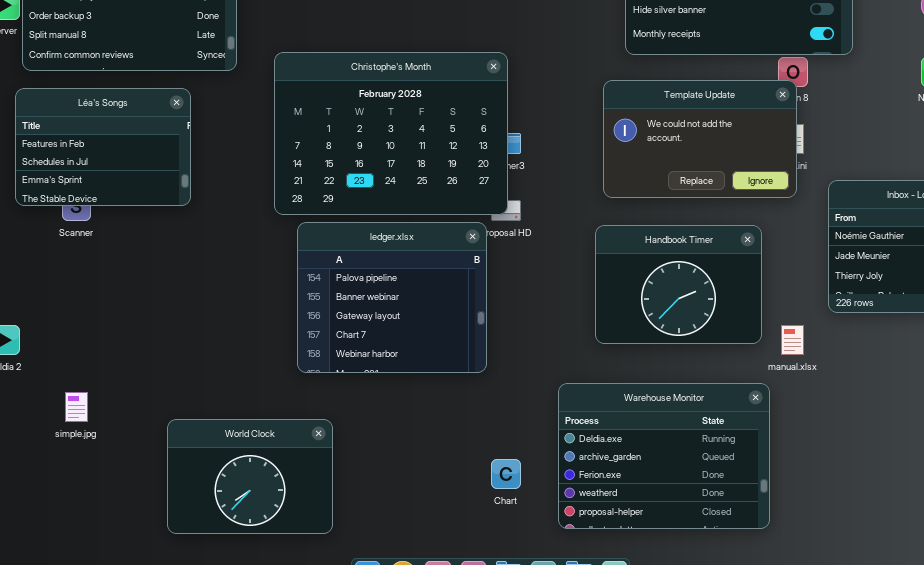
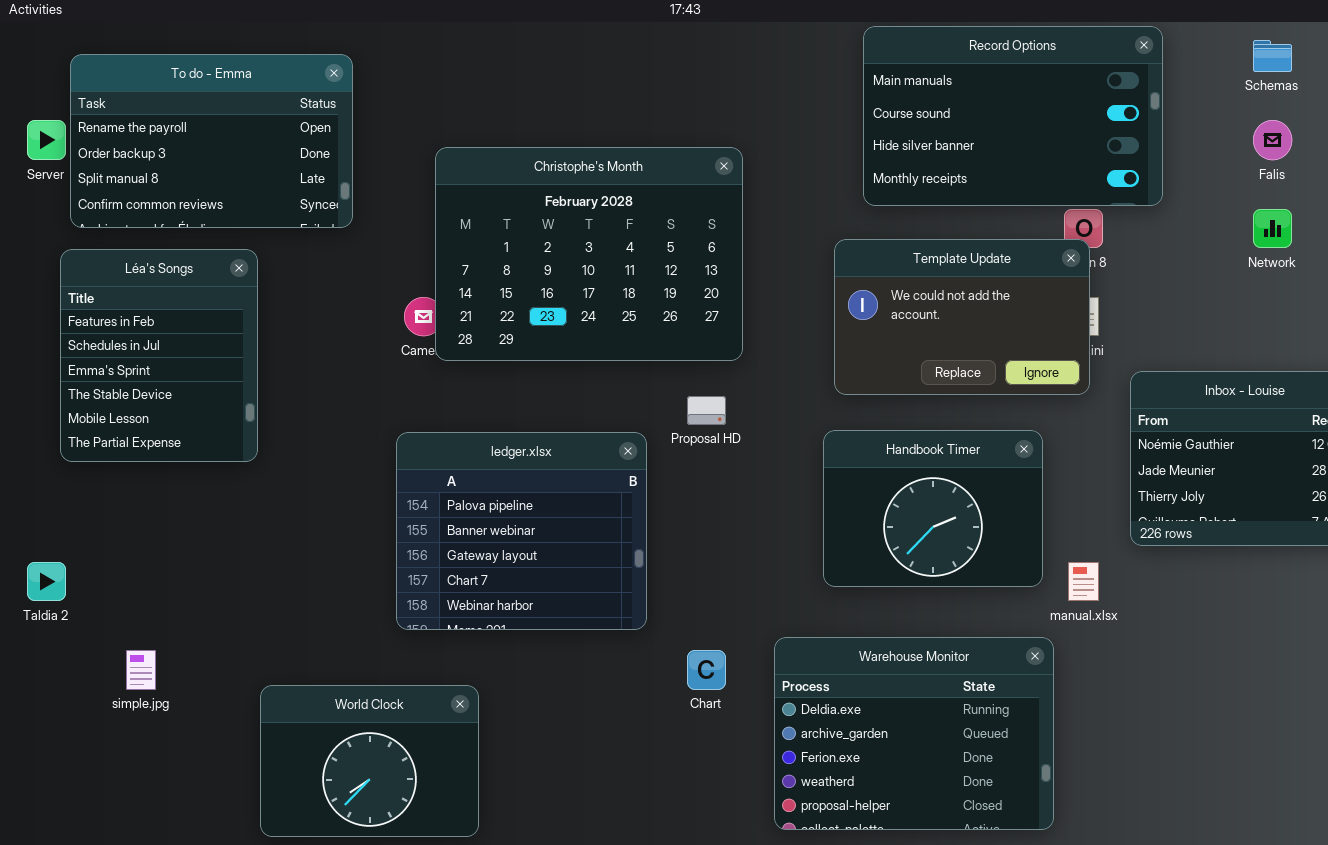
Christophe's Month: [274,52,508,215] -> [435,147,743,361], moved
Léa's Songs: [15,88,191,206] -> [60,249,258,462], resized
ledger.xlsx: [297,222,487,373] -> [396,432,647,630], moved
Chart: [491,459,521,489] -> [687,650,726,690], moved

